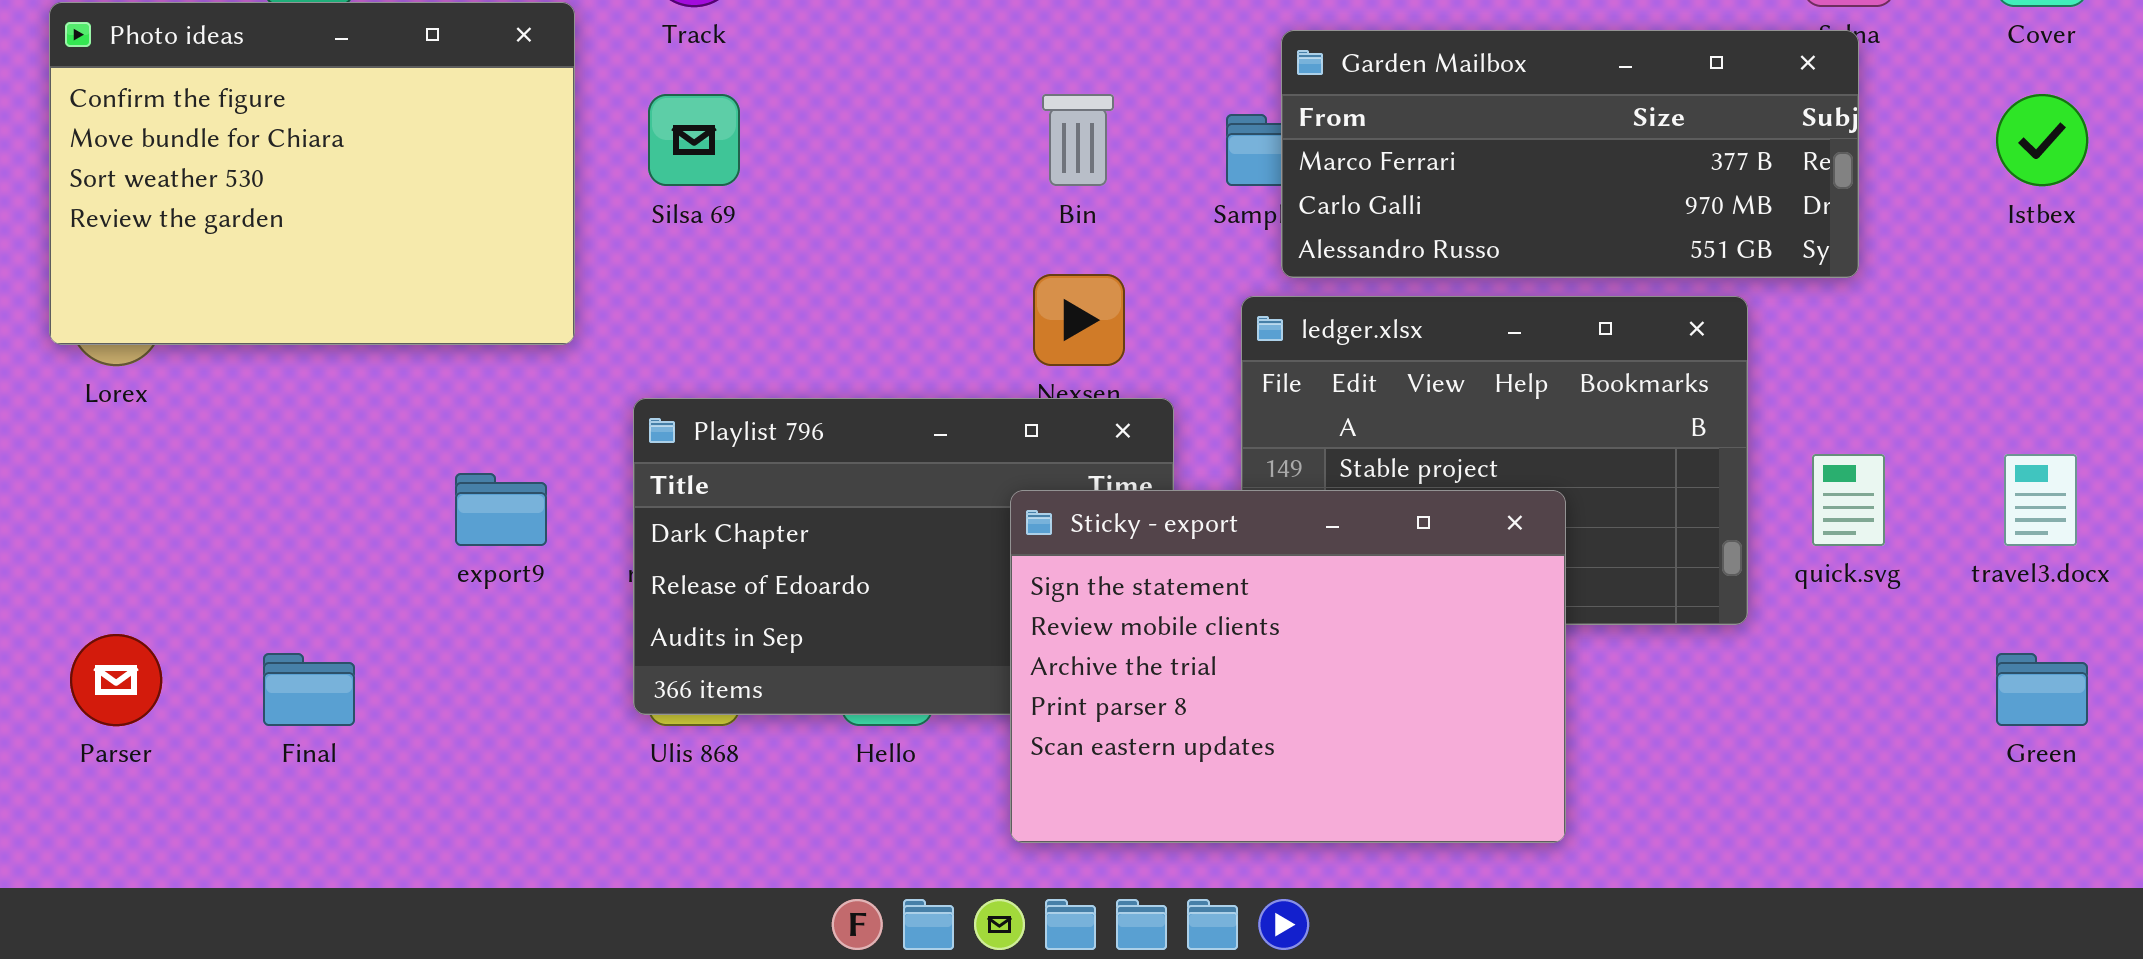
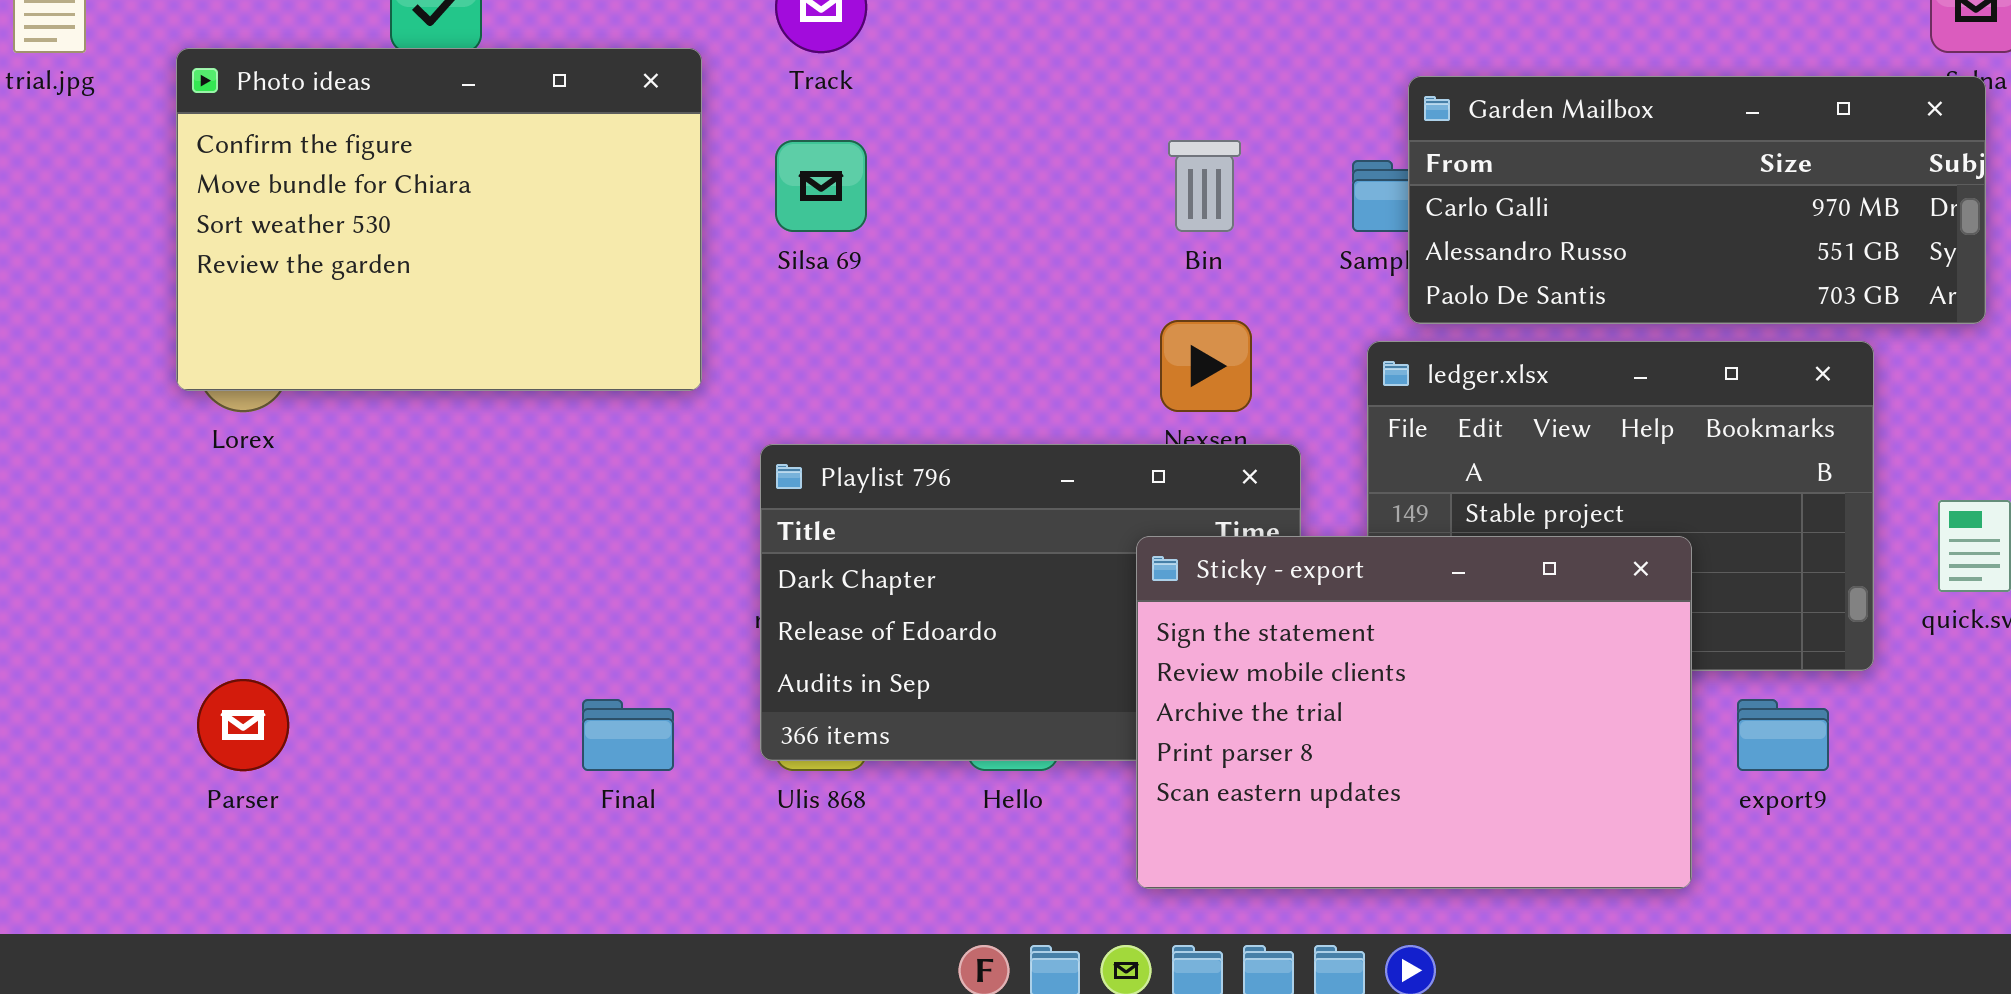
Garden Mailbox: [1281,30,1859,278] -> [1408,76,1986,324], scrolled down 1 row
export9: [455,473,547,546] -> [1737,699,1829,771], moved
Final: [263,653,355,726] -> [582,699,674,771], moved

